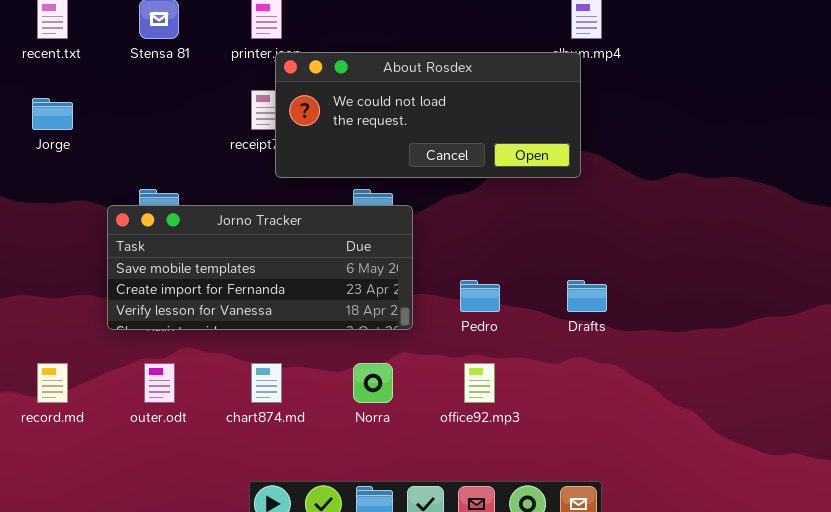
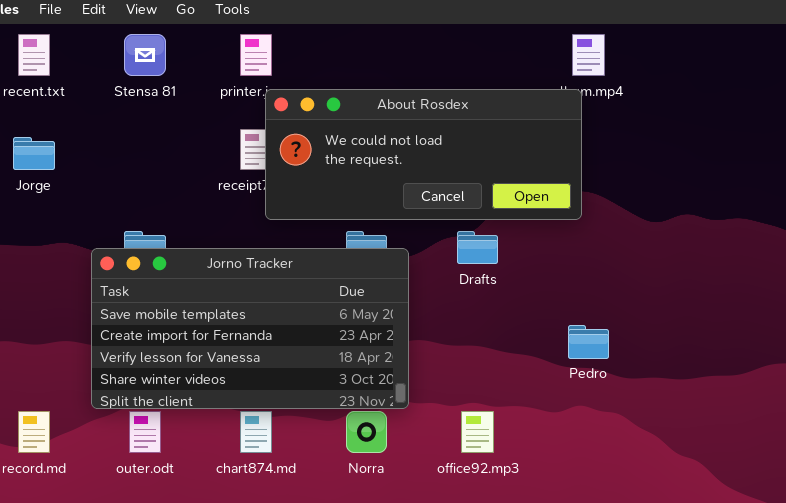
Jorno Tracker: [107,205,413,330] -> [91,248,409,409], resized
Pedro: [460,280,500,312] -> [568,325,609,359], moved
Drafts: [567,280,607,312] -> [457,231,498,264], moved

